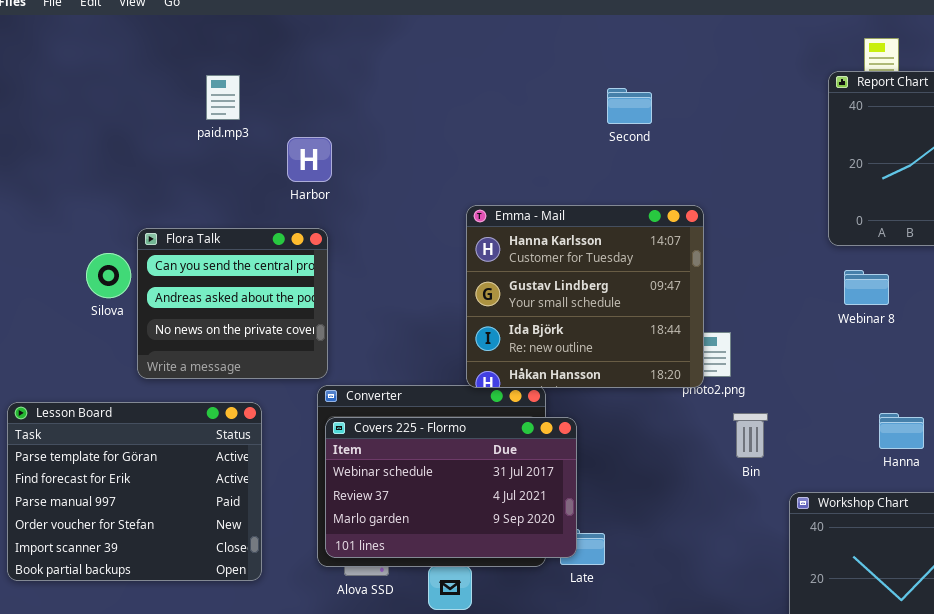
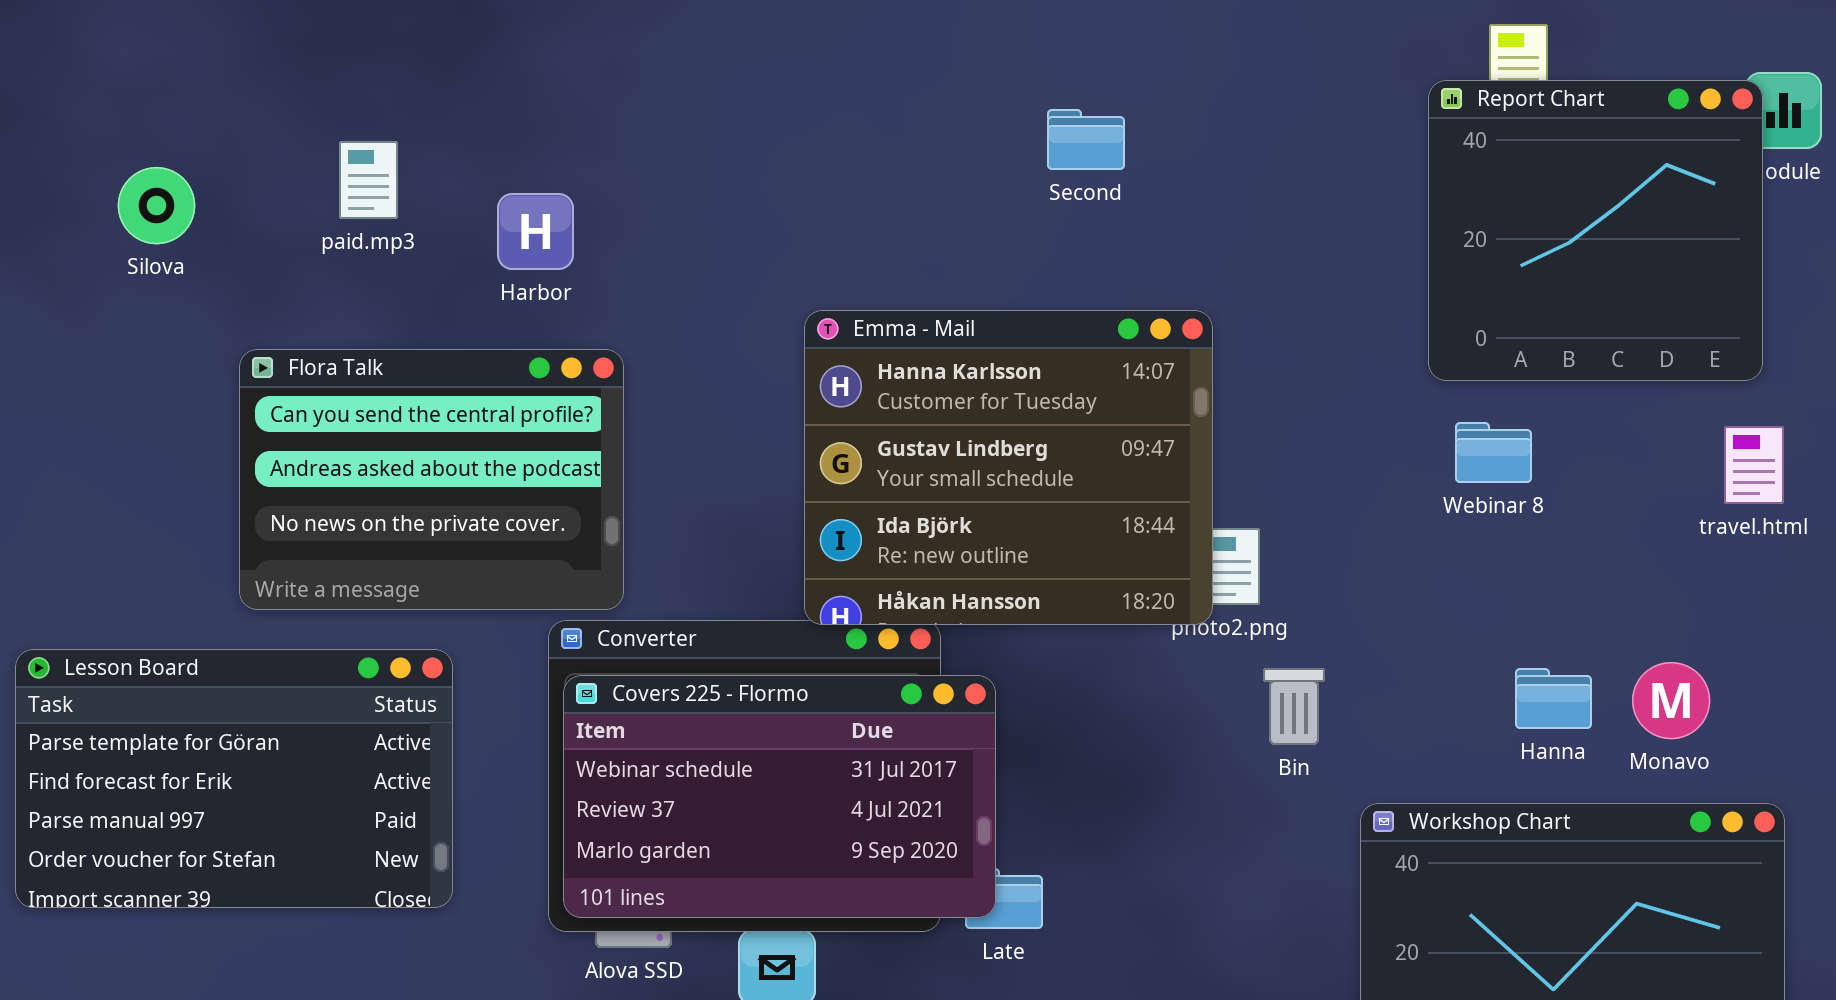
paid.mp3: [206,75,240,120] -> [339,141,398,219], moved
Flora Talk: [137,228,328,379] -> [239,349,624,610], resized
Silova: [86,253,131,298] -> [118,167,195,244], moved
Lesson Board: [7,402,262,581] -> [15,649,453,908], resized

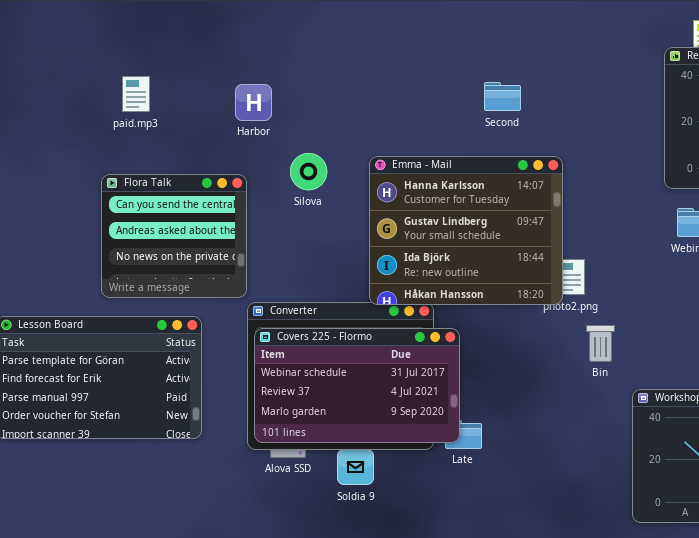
Second: [1047,109,1125,170] -> [484,82,521,111], moved
paid.mp3: [339,141,398,219] -> [122,76,150,112], moved
Silova: [118,167,195,244] -> [290,153,327,190], moved
Harbor: [497,193,574,270] -> [235,84,272,121], moved
Flora Talk: [239,349,624,610] -> [101,174,247,298], resized

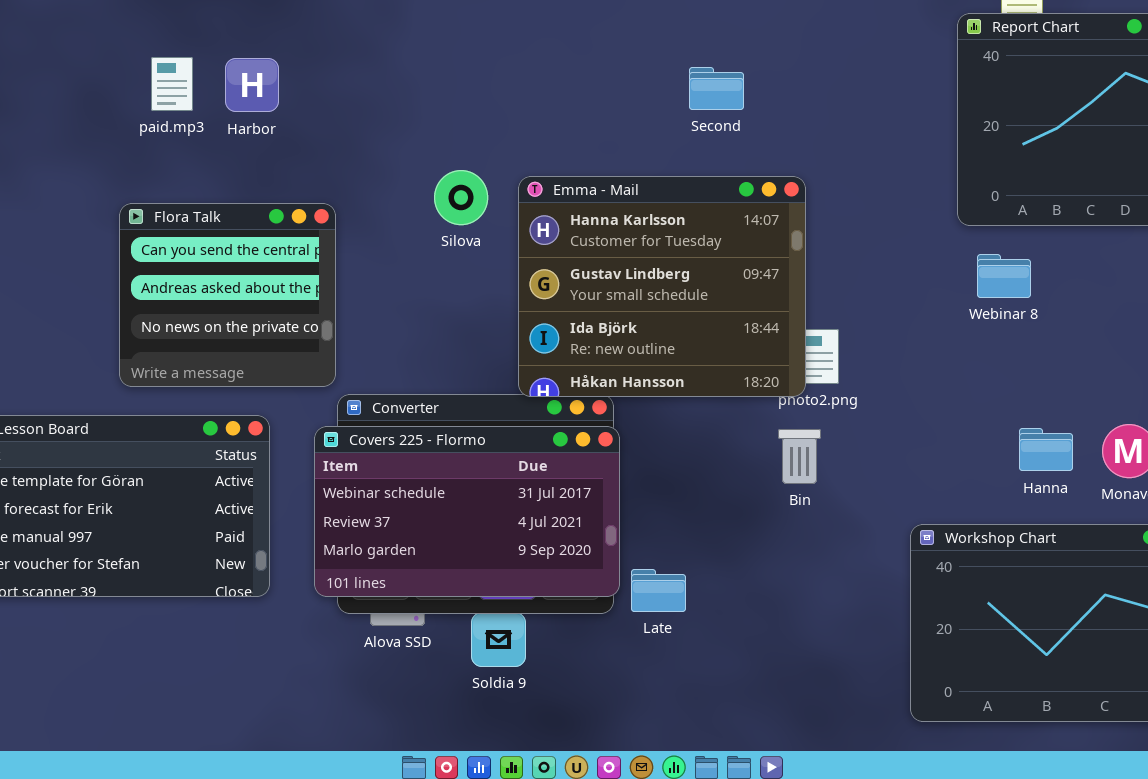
Harbor: [235,84,272,121] -> [225,58,279,112], moved
Silova: [290,153,327,190] -> [434,170,488,225], moved
Bin: [586,325,615,362] -> [778,429,821,484], moved
Covers 225 - Flormo: [254,328,460,443] -> [314,426,620,597], moved

